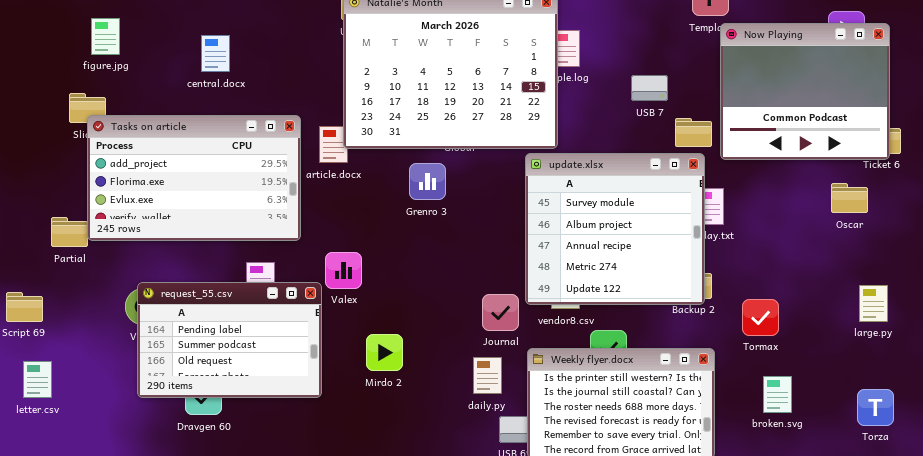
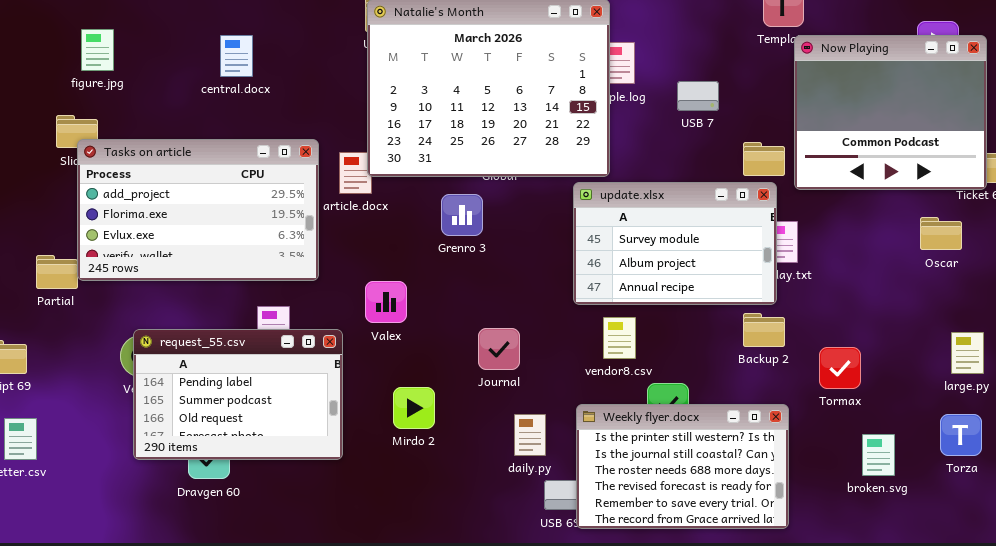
central.docx: [201,35,230,72] -> [220,35,253,77], moved
USB 7: [631,75,668,101] -> [677,81,719,111], moved
update.xlsx: [525,153,705,305] -> [573,182,777,305], resized
Valex: [325,252,362,289] -> [365,281,407,323], moved
Journal: [482,294,519,331] -> [478,328,520,370], moved
broken.svg: [763,376,792,413] -> [862,434,895,476], moved
Torza: [857,389,894,426] -> [940,414,982,456], moved

